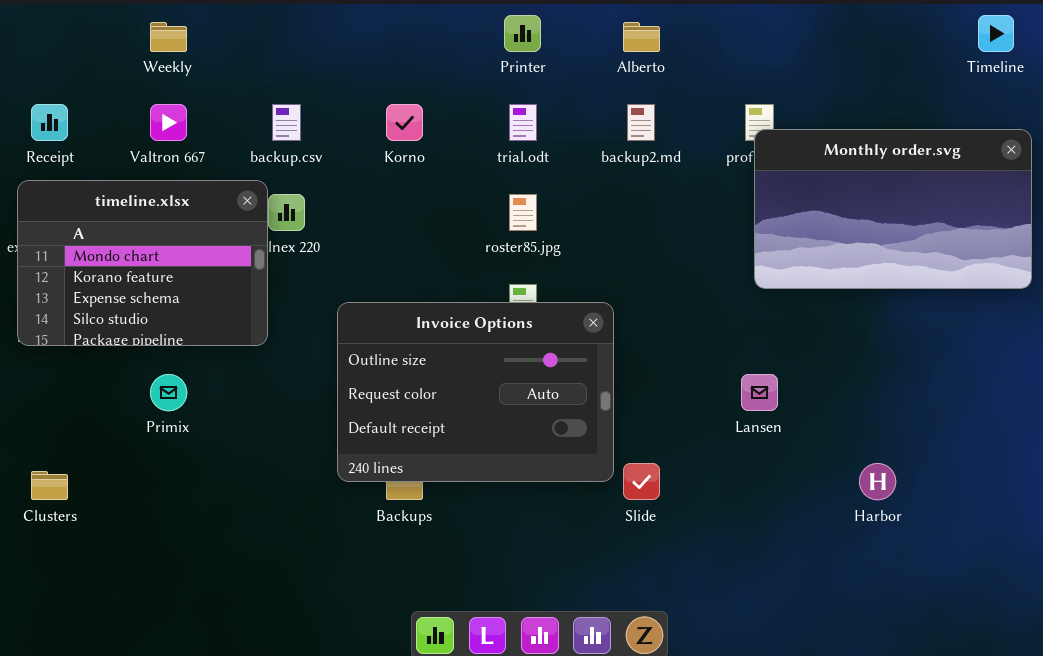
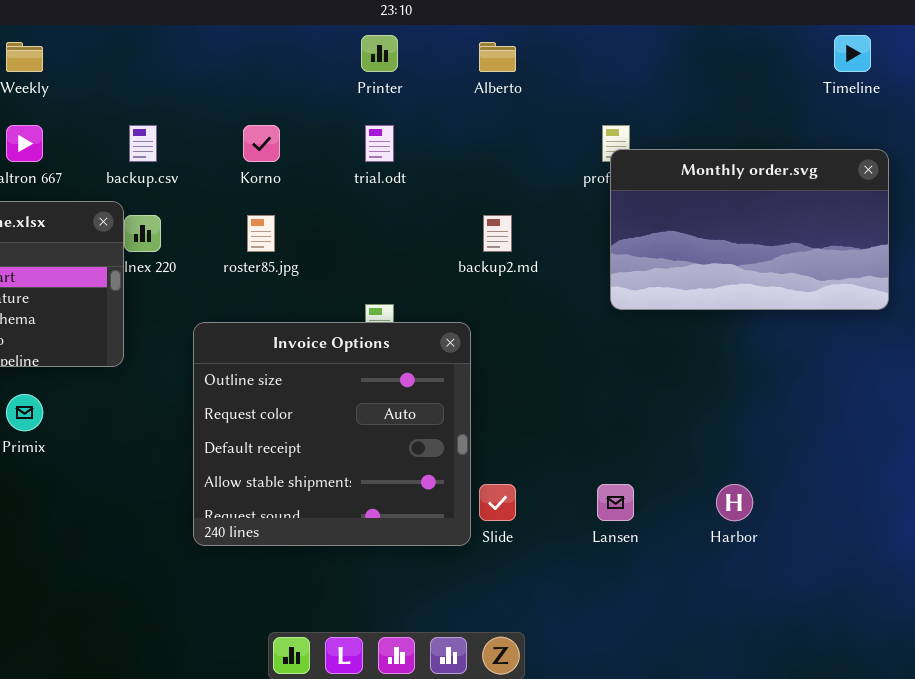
backup2.md: [627,104,655,141] -> [483,215,512,252], moved
roster85.jpg: [509,194,537,231] -> [247,215,275,252], moved
Invoice Options: [337,302,614,482] -> [193,322,471,546], resized
Lansen: [741,374,778,411] -> [597,484,634,521], moved

